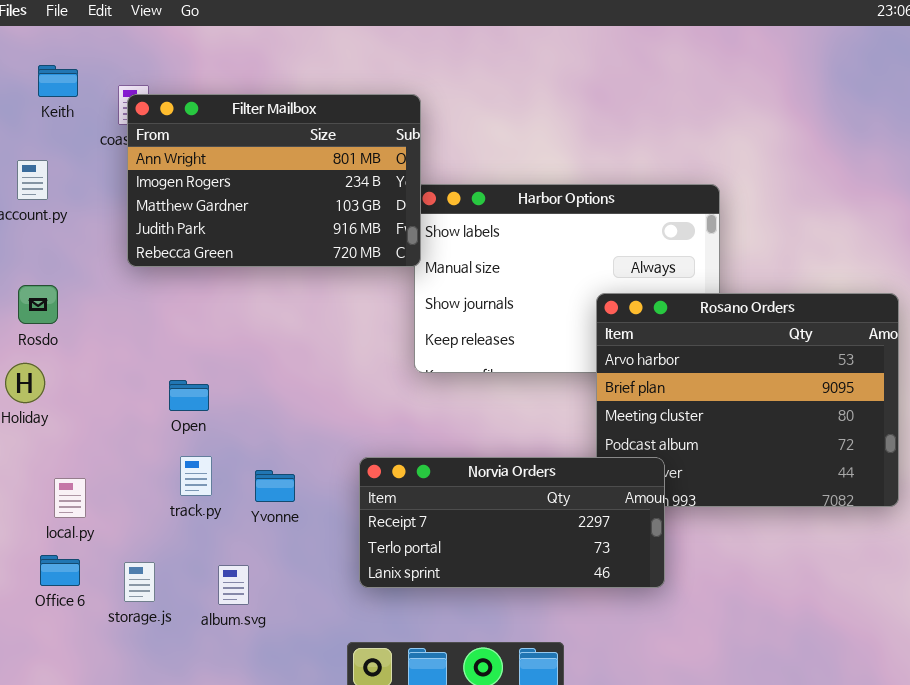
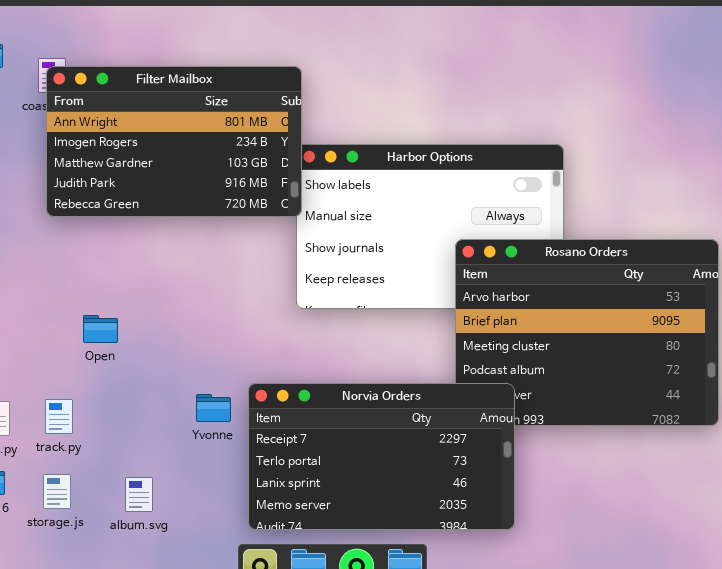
track.py: [180,456,212,496] -> [45,399,73,434], moved
Norvia Orders: [359,457,665,588] -> [248,383,515,530], resized
Yvonne: [255,470,295,502] -> [196,394,231,422], moved

